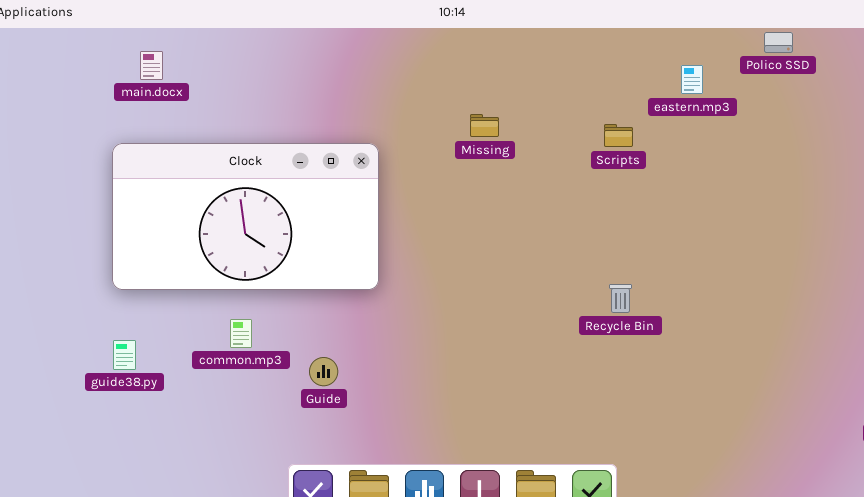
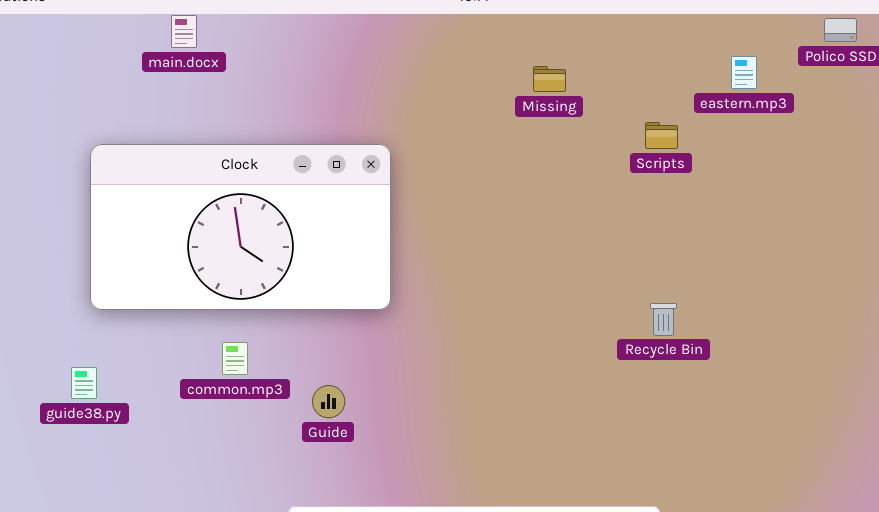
main.docx: [140,51,163,80] -> [171,15,197,48], moved
Missing: [470,114,499,137] -> [533,66,566,92], moved
guide38.py: [113,340,136,370] -> [71,367,97,399], moved

